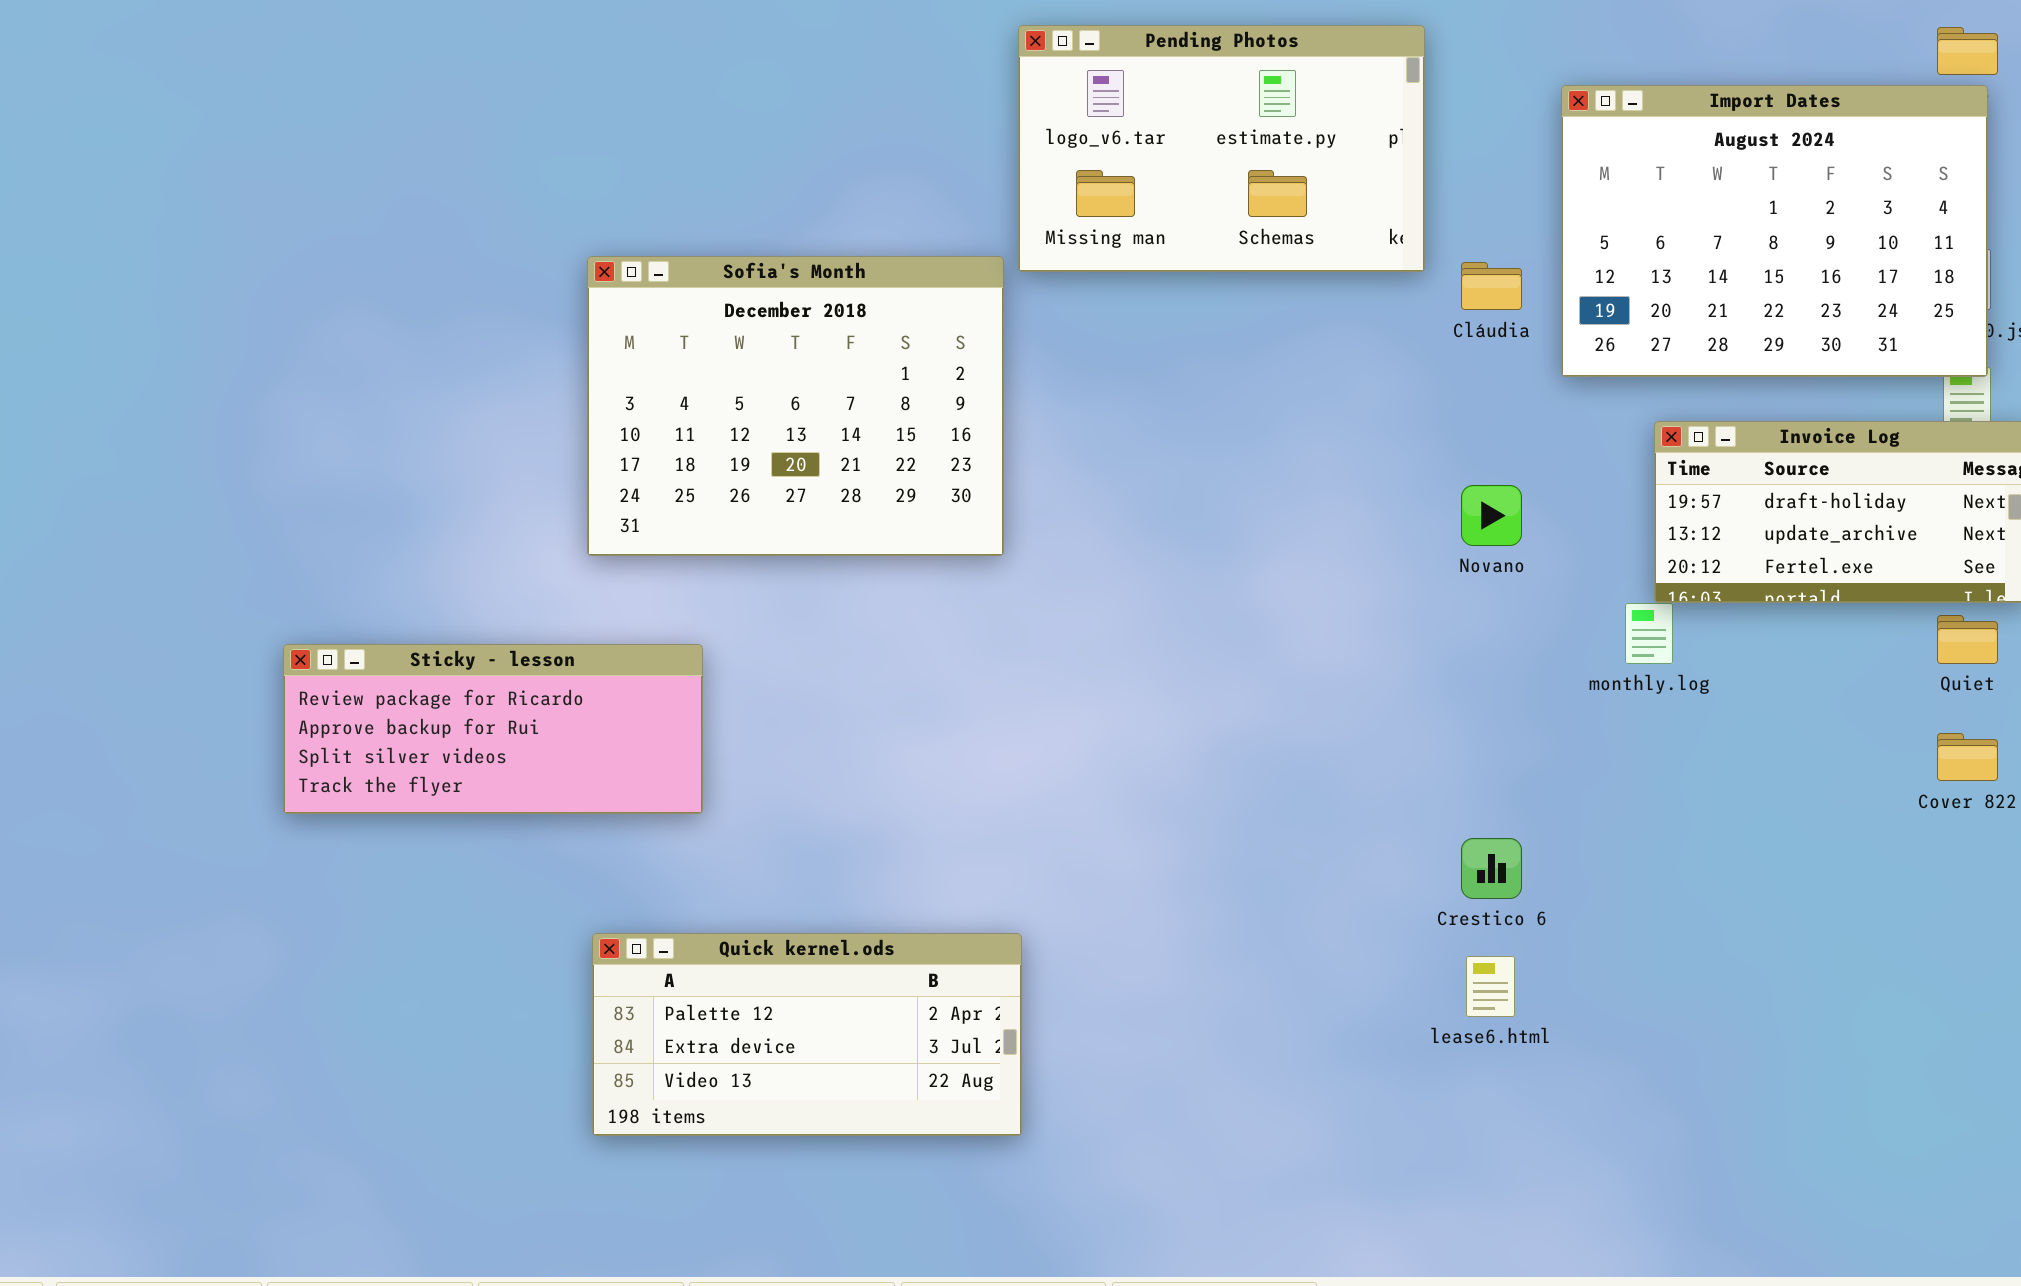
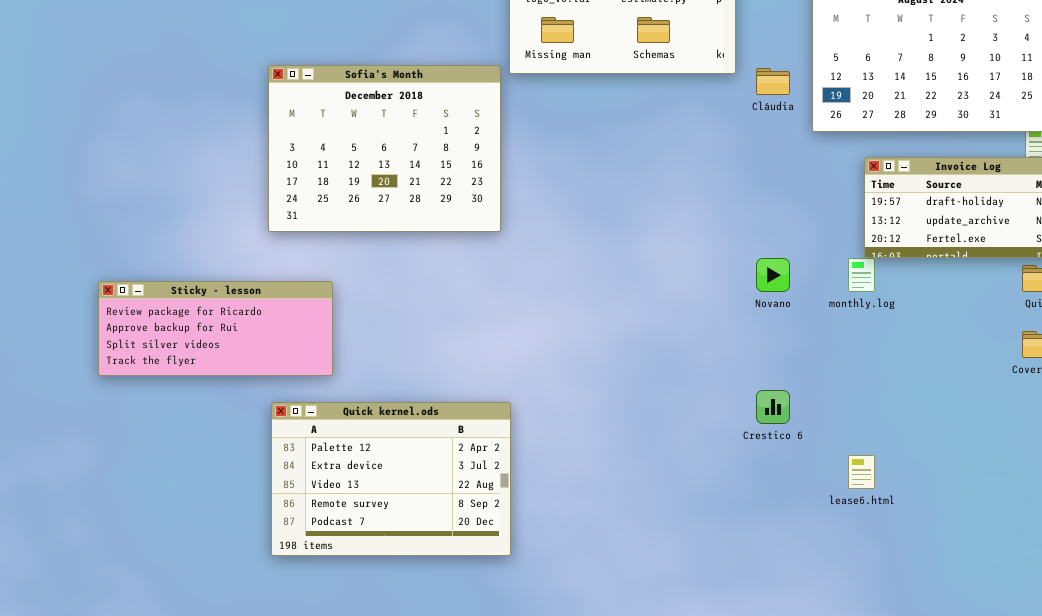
Novano: [1461,485,1522,546] -> [756,258,790,292], moved
Quick kernel.ods: [592,933,1022,1136] -> [271,402,511,556], resized
lease6.html: [1466,956,1515,1017] -> [848,455,875,489], moved

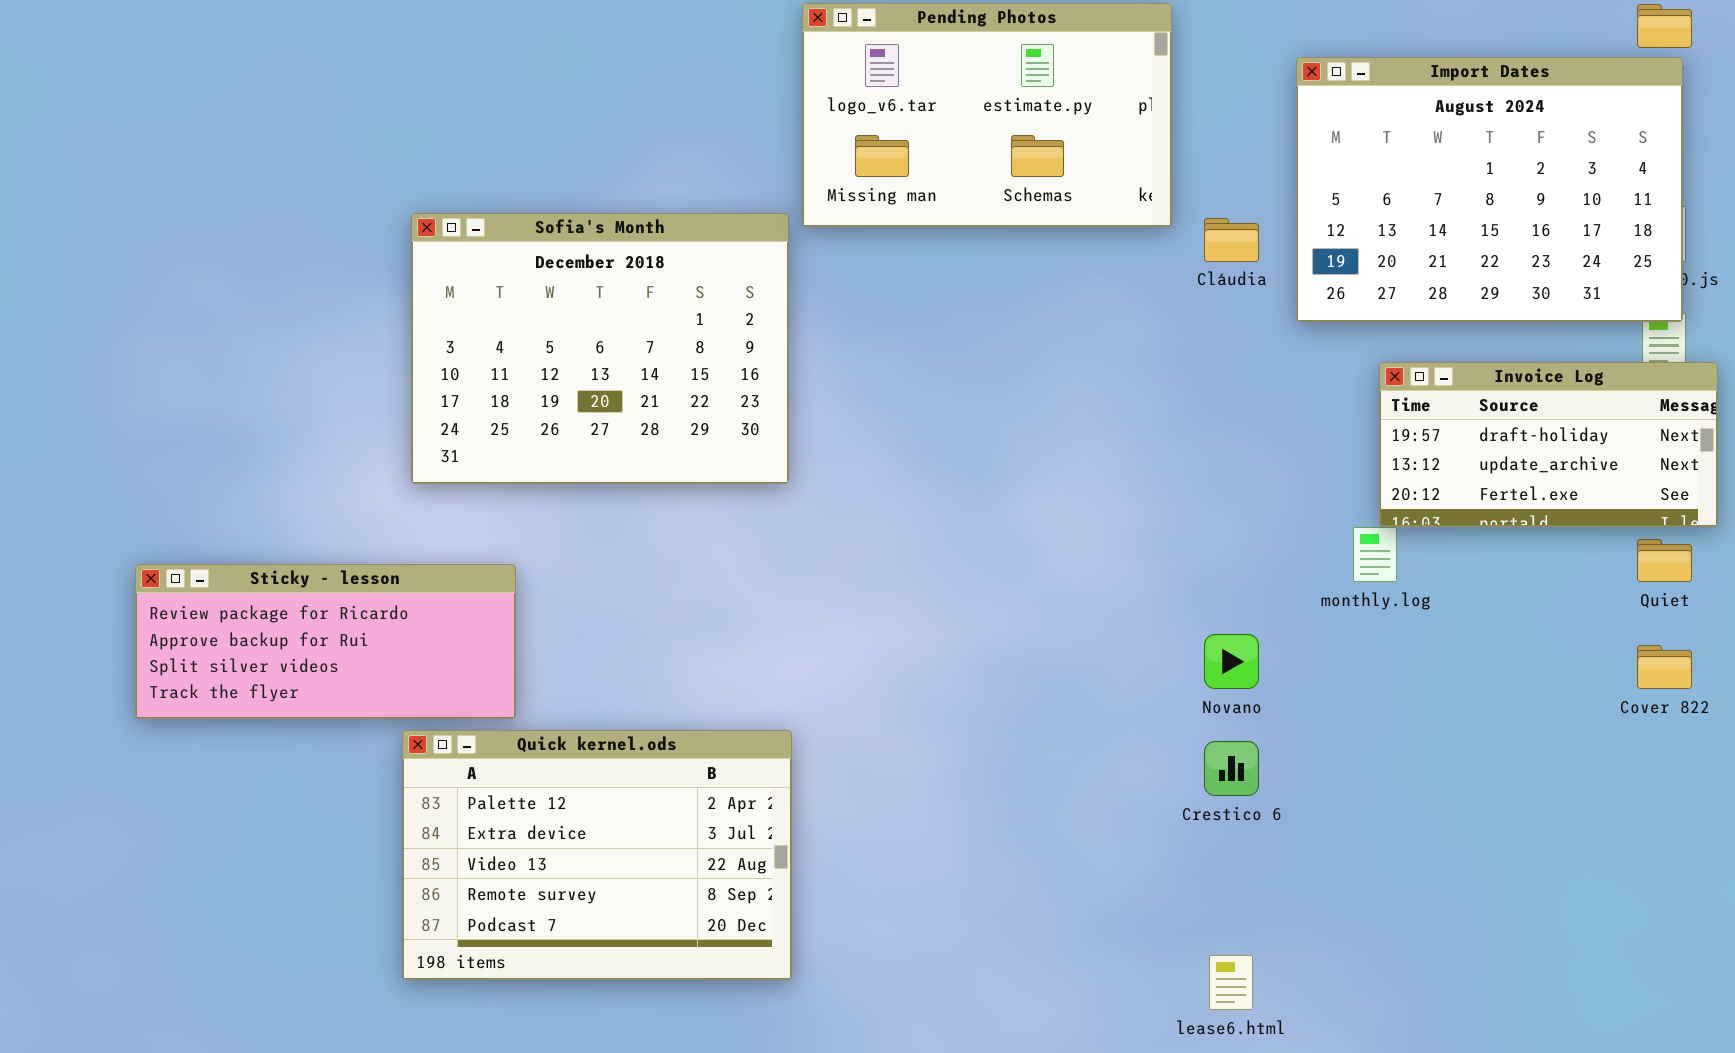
Novano: [756,258,790,292] -> [1204,634,1259,689], moved
Quick kernel.ods: [271,402,511,556] -> [402,730,792,980], moved
lease6.html: [848,455,875,489] -> [1209,955,1253,1010], moved

